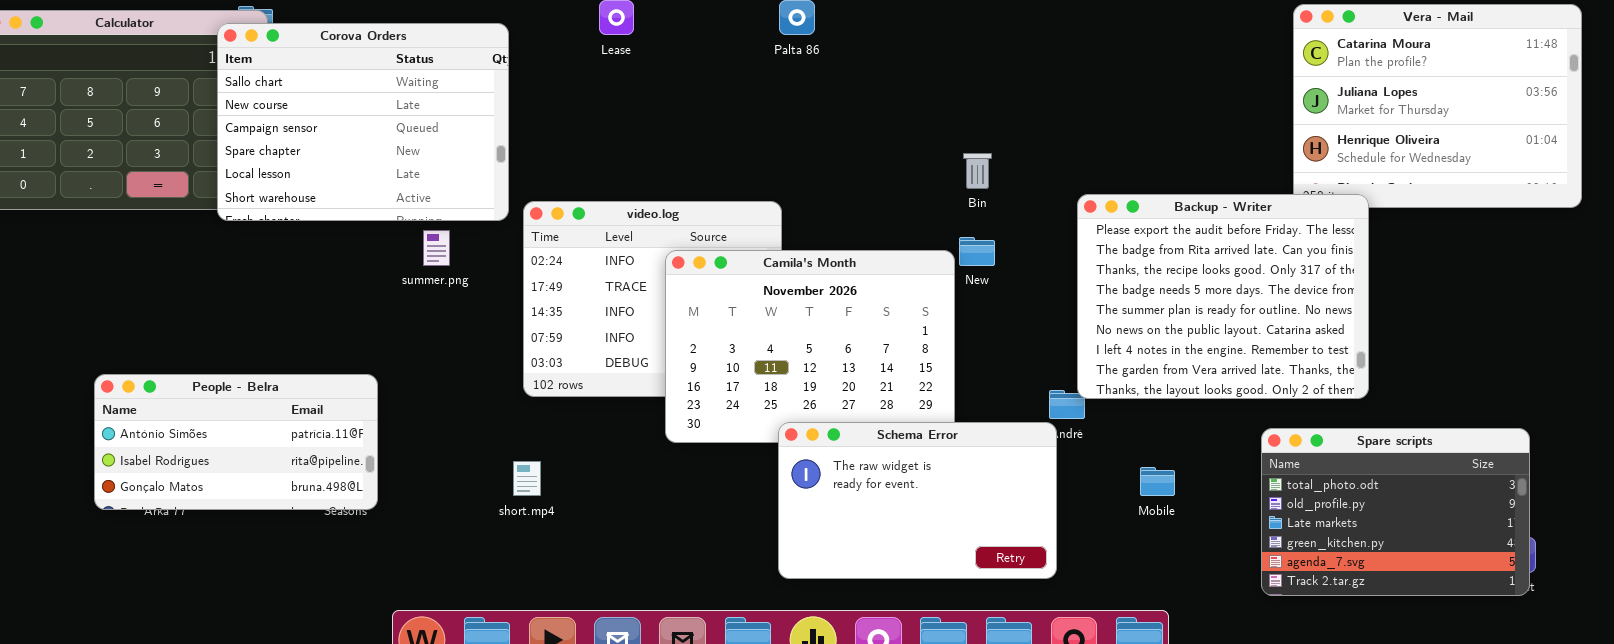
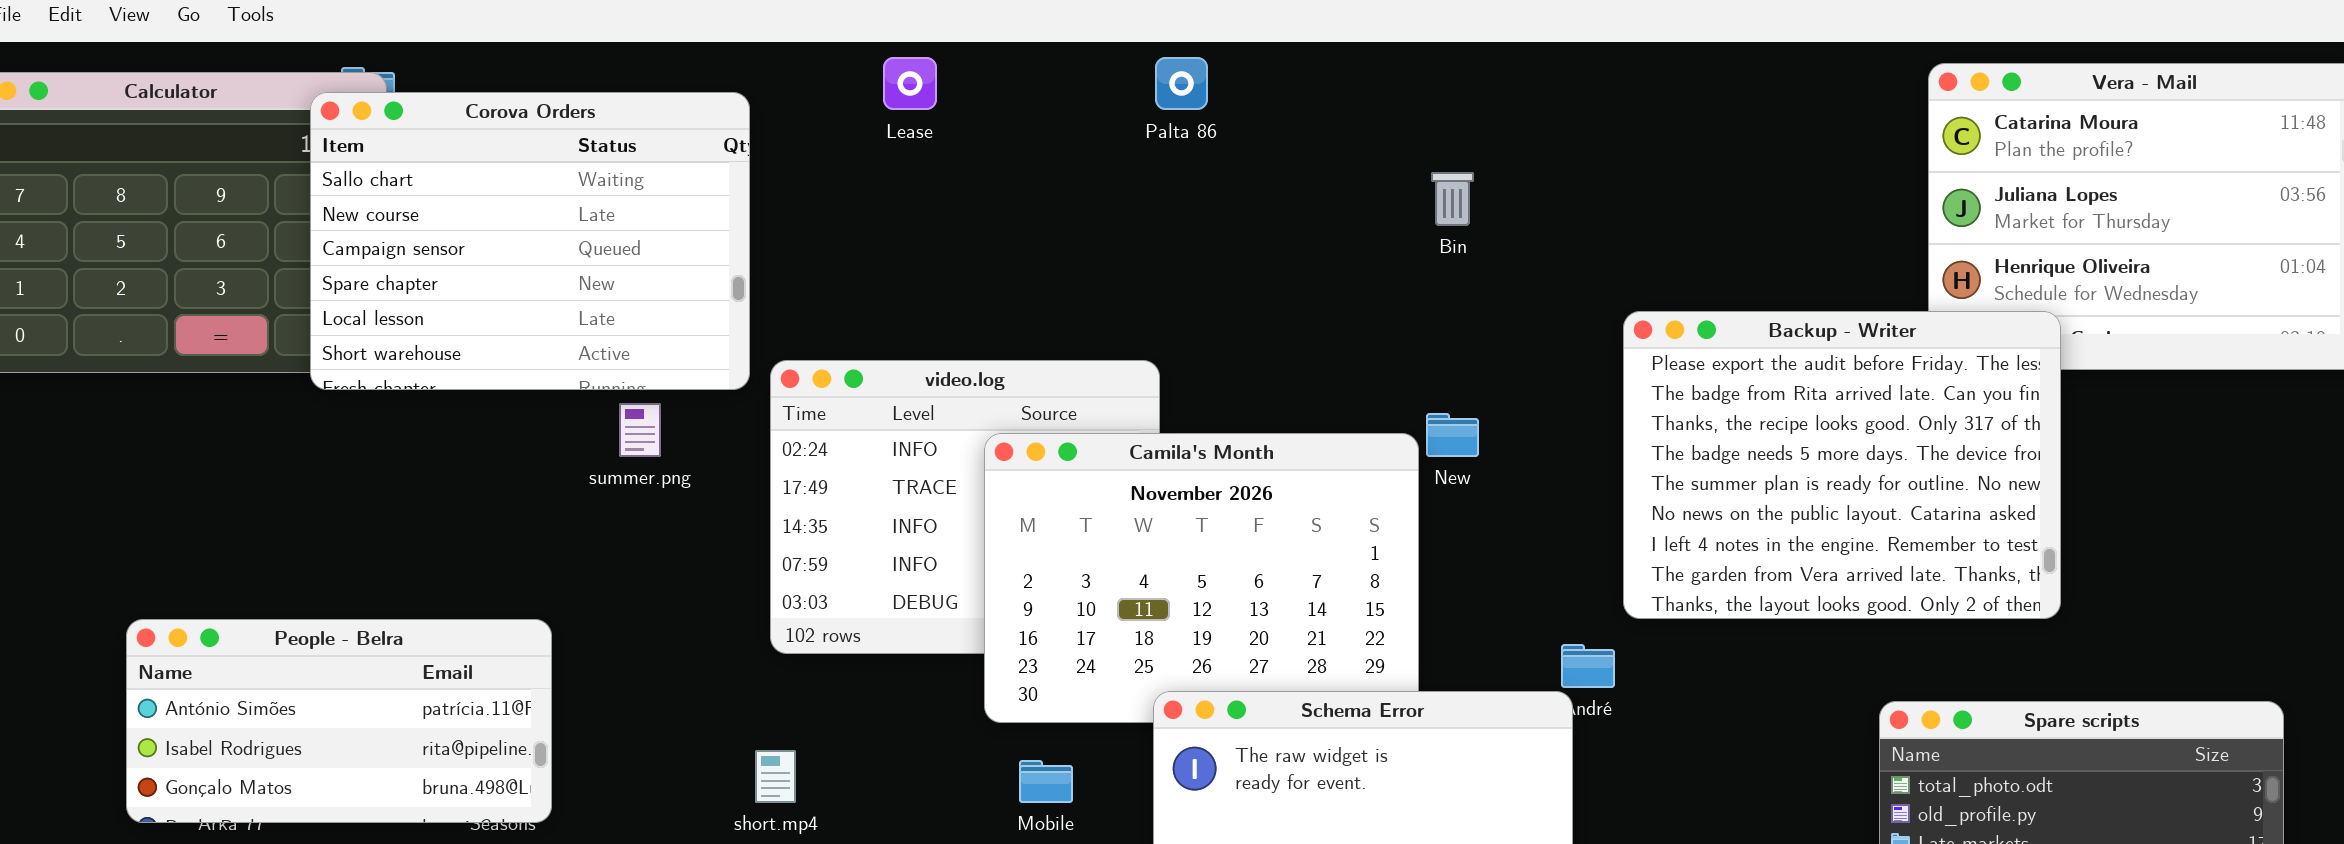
Bin: [963,153,992,189] -> [1431,172,1474,226], moved
Backup - Writer: [1077,194,1369,399] -> [1623,311,2061,619], moved
Mobile: [1140,467,1175,496] -> [1019,760,1073,803], moved

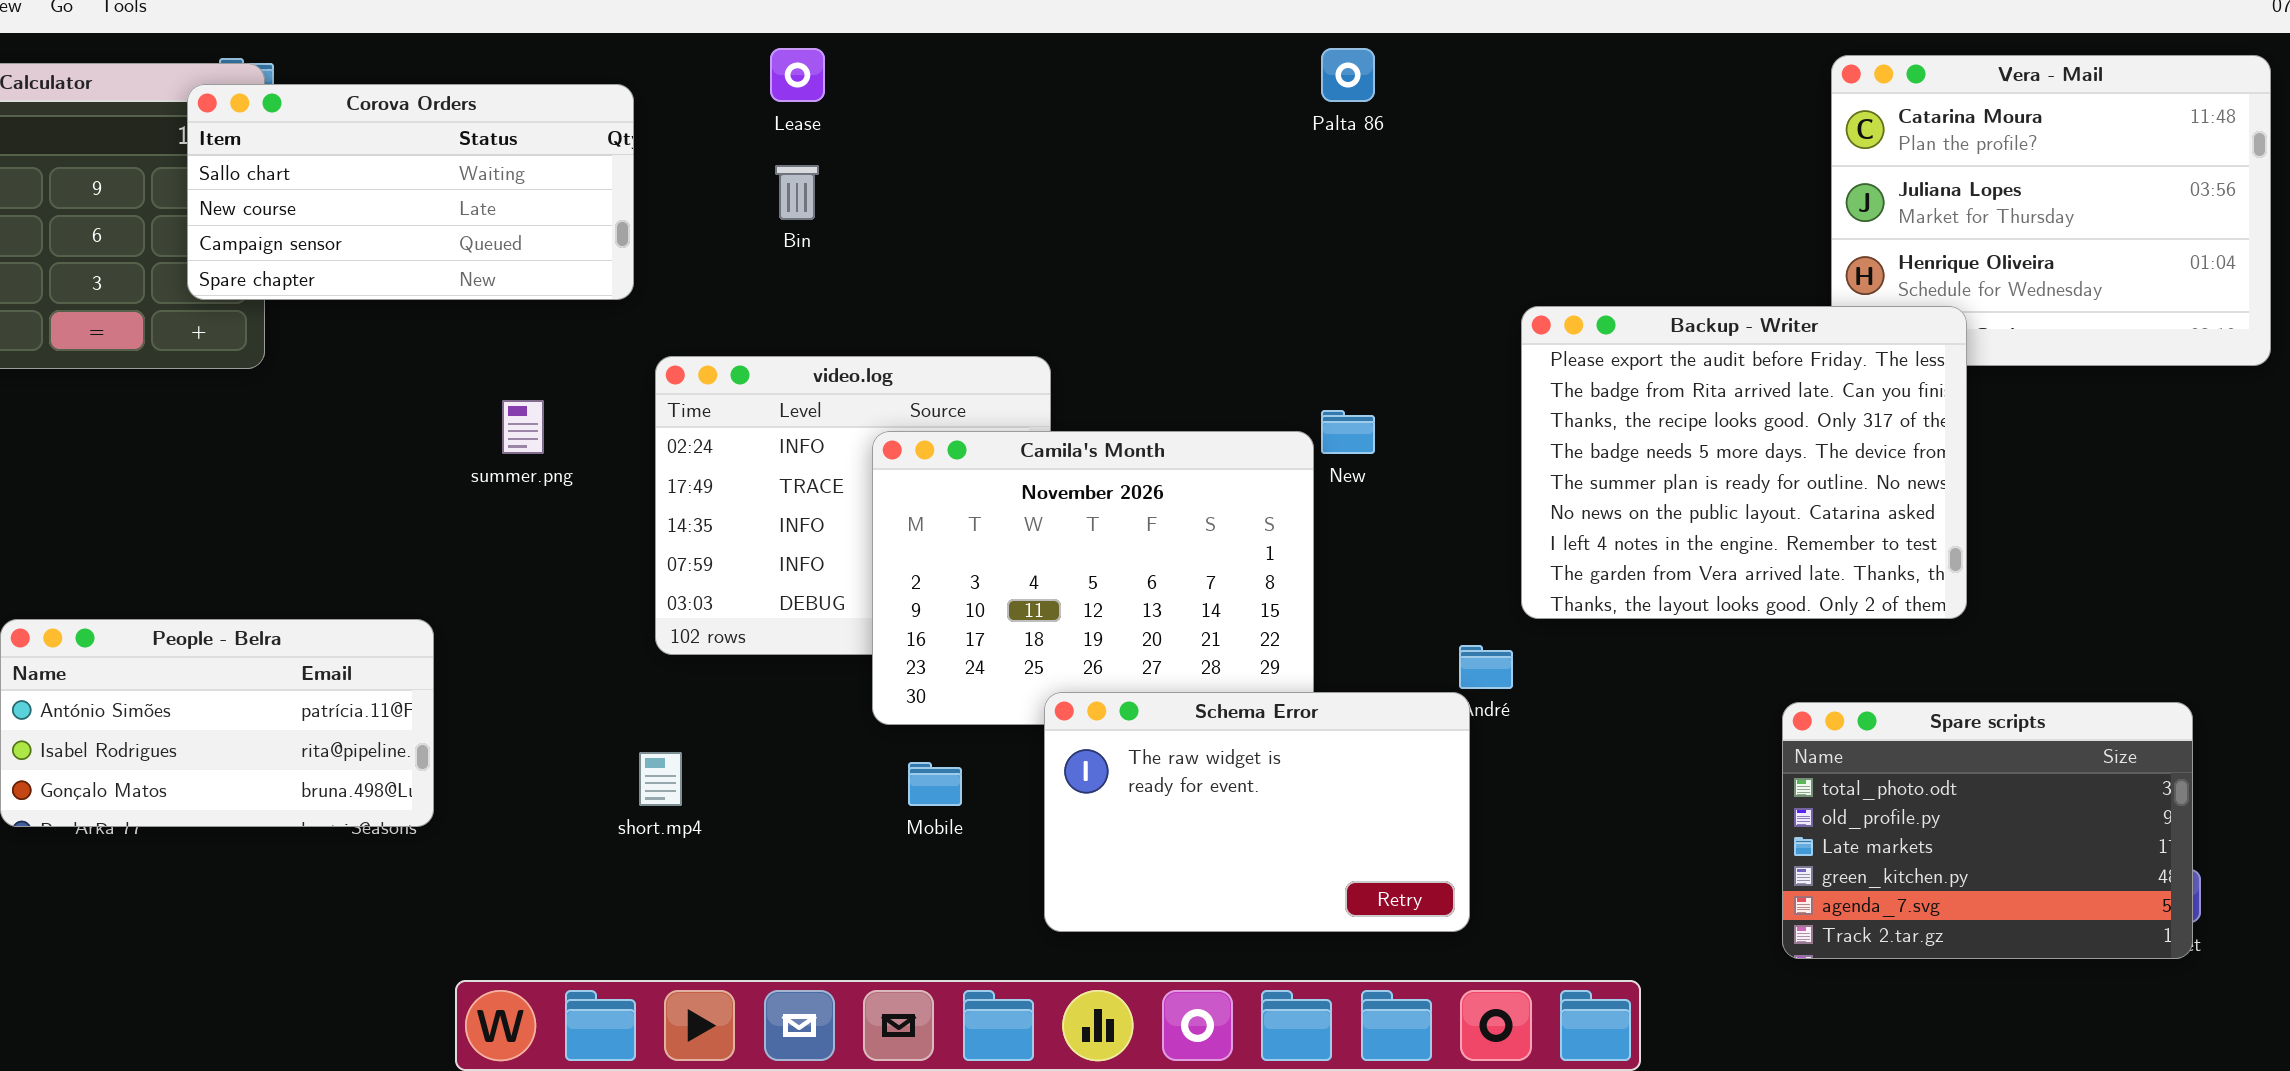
Palta 86: [1155,57,1208,110] -> [1321,48,1375,102], moved
Corova Orders: [310,92,750,390] -> [187,84,634,300], resized
Bin: [1431,172,1474,226] -> [775,165,819,220], moved

